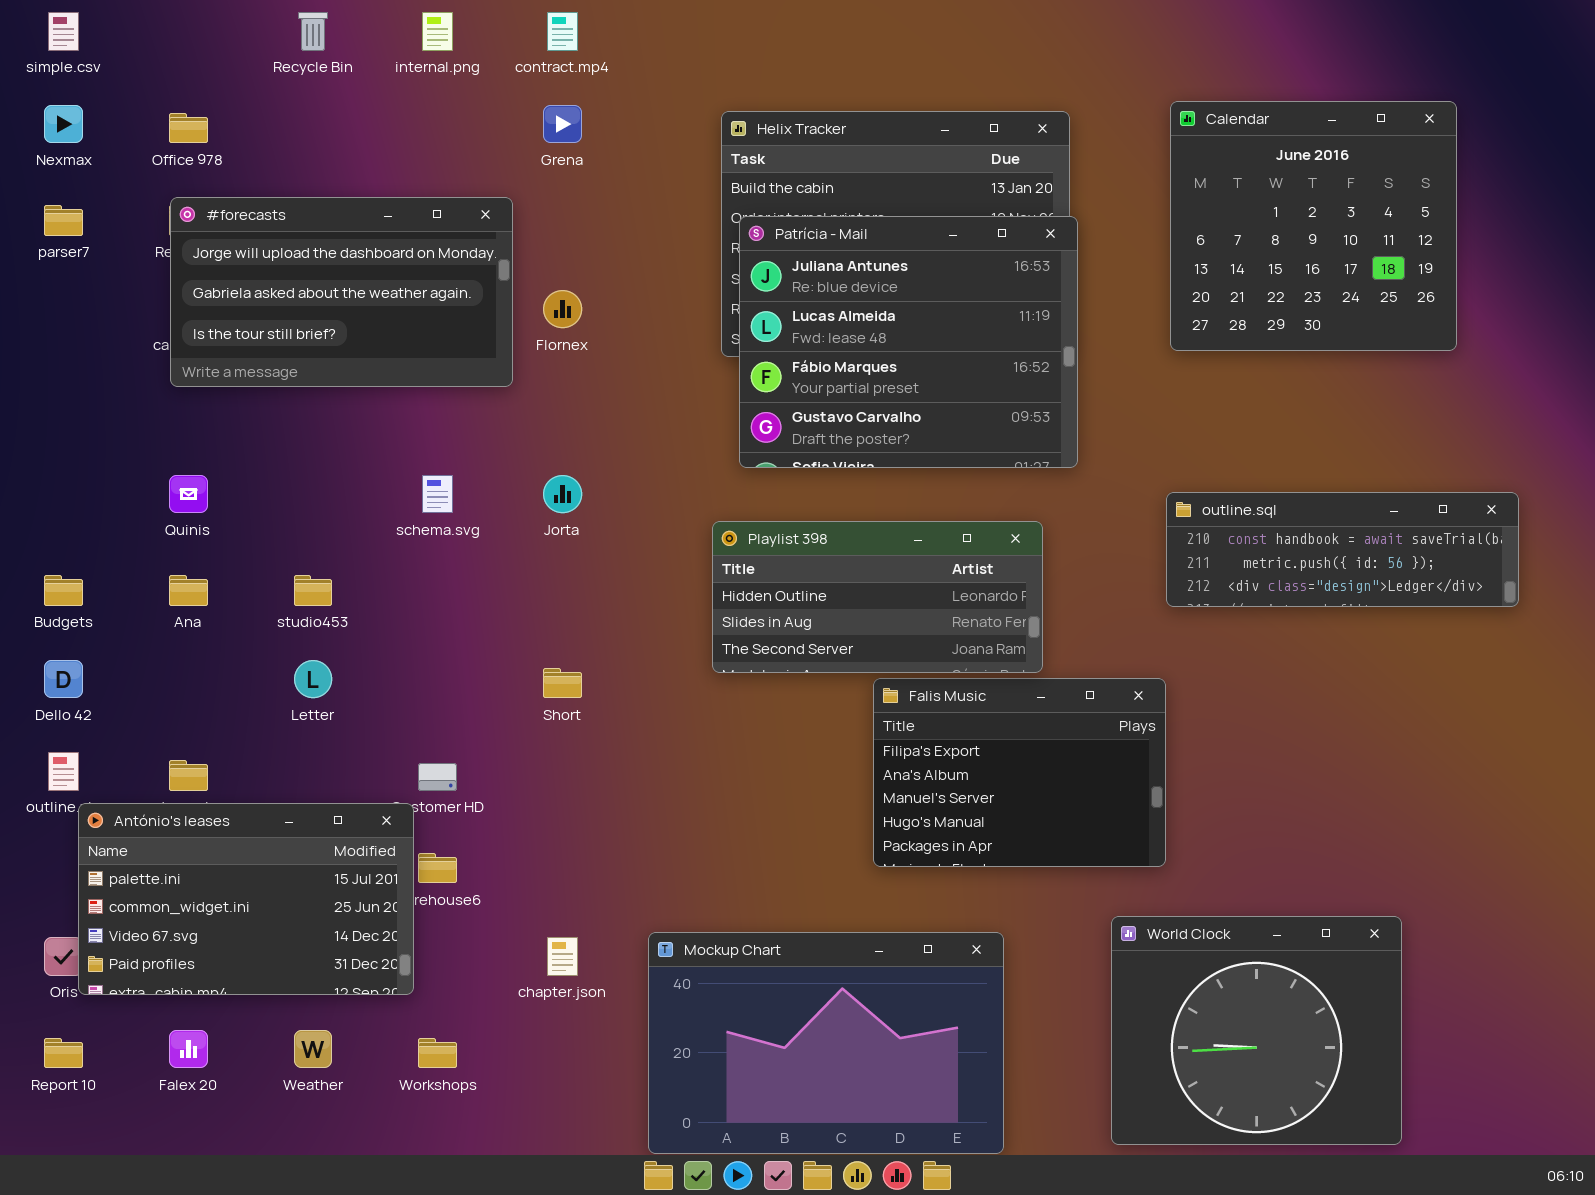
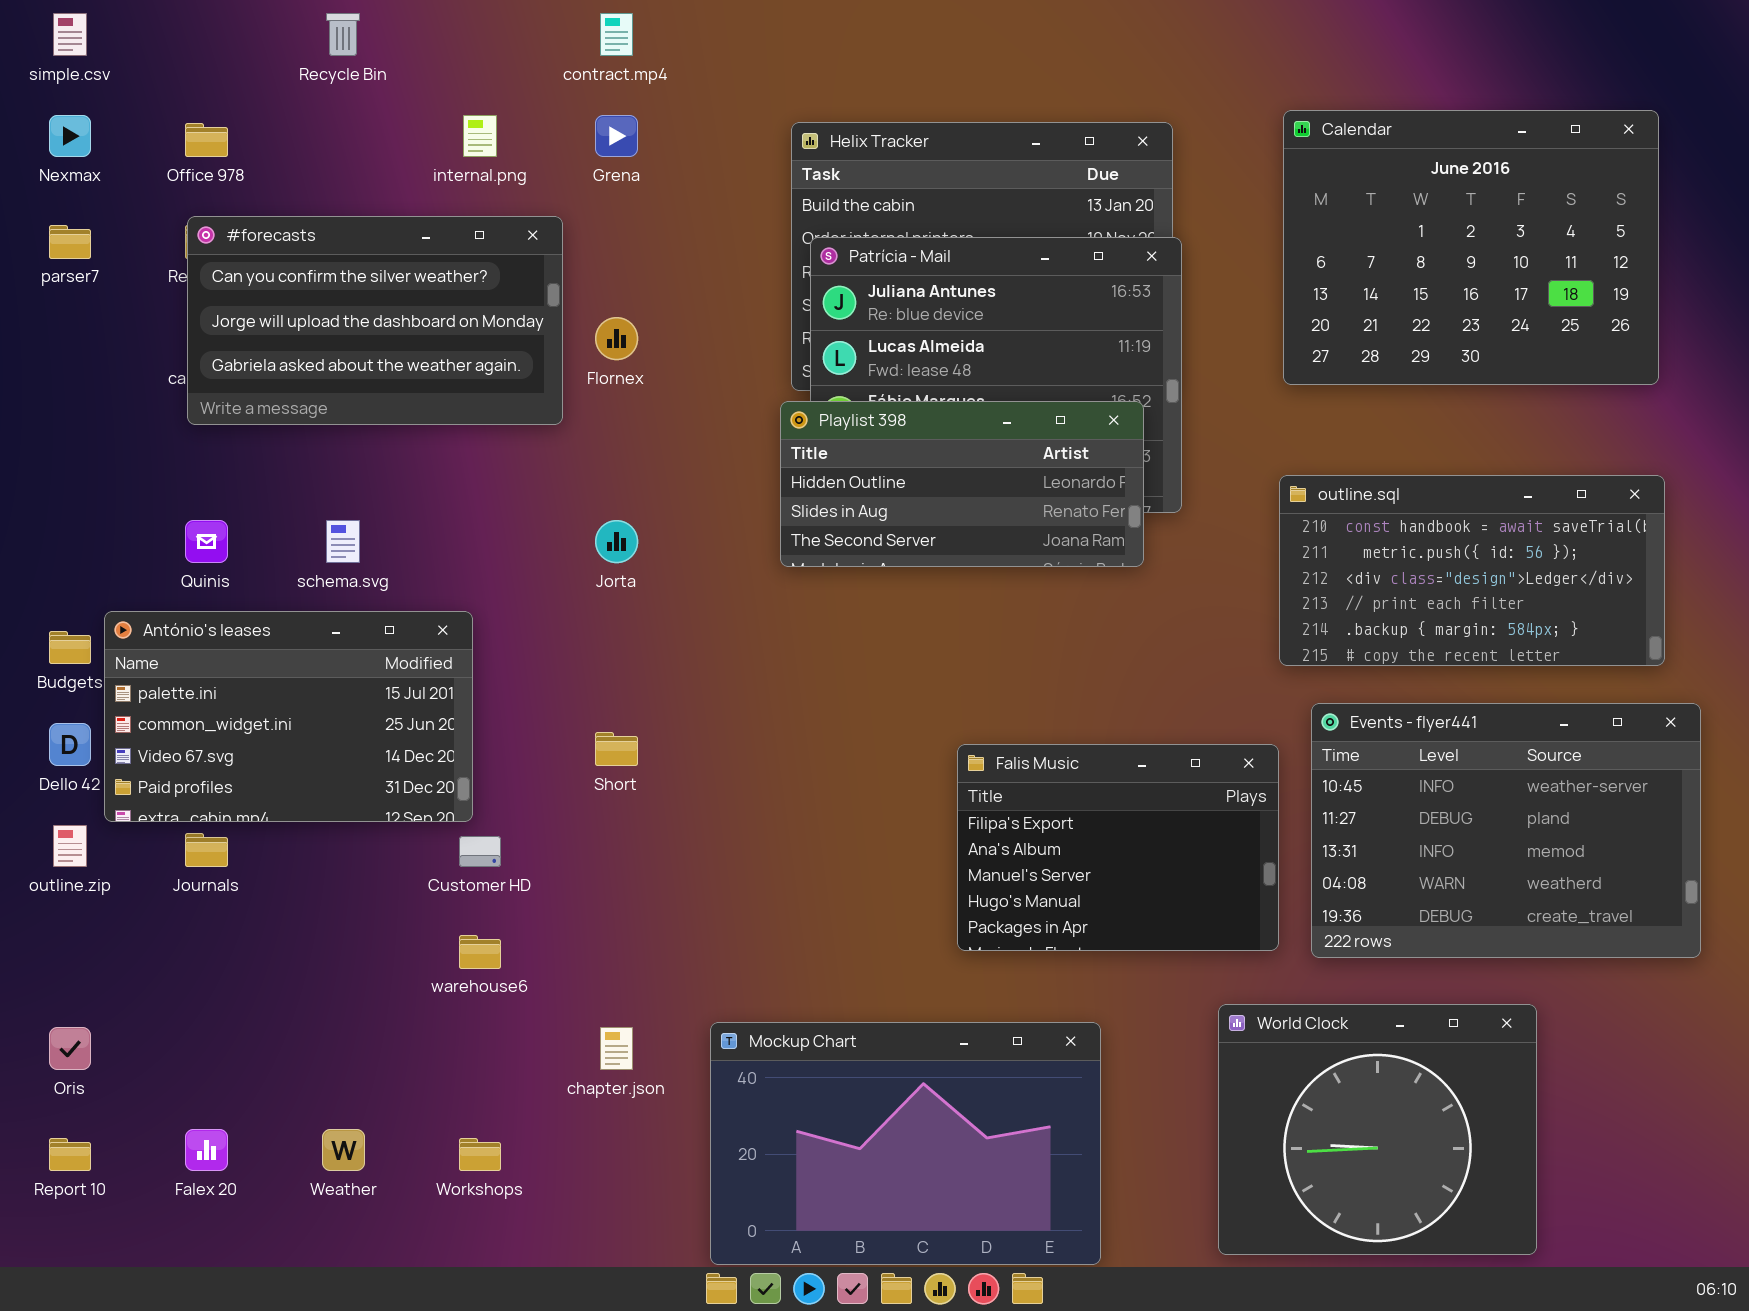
internal.png: [422,12,453,51] -> [463,115,497,157], moved
Calendar: [1170,101,1457,351] -> [1283,110,1659,385], resized
#forecasts: [170,197,513,387] -> [187,216,563,425], scrolled up 1 row
schema.svg: [422,475,453,513] -> [326,520,360,563], moved
outline.sql: [1166,492,1519,607] -> [1279,475,1665,666], resized
Playlist 398: [712,521,1043,673] -> [780,401,1144,567], moved
Events - flyer441: none -> [1311,703,1701,958], opened
António's leases: [78,803,414,995] -> [104,611,473,822], moved

